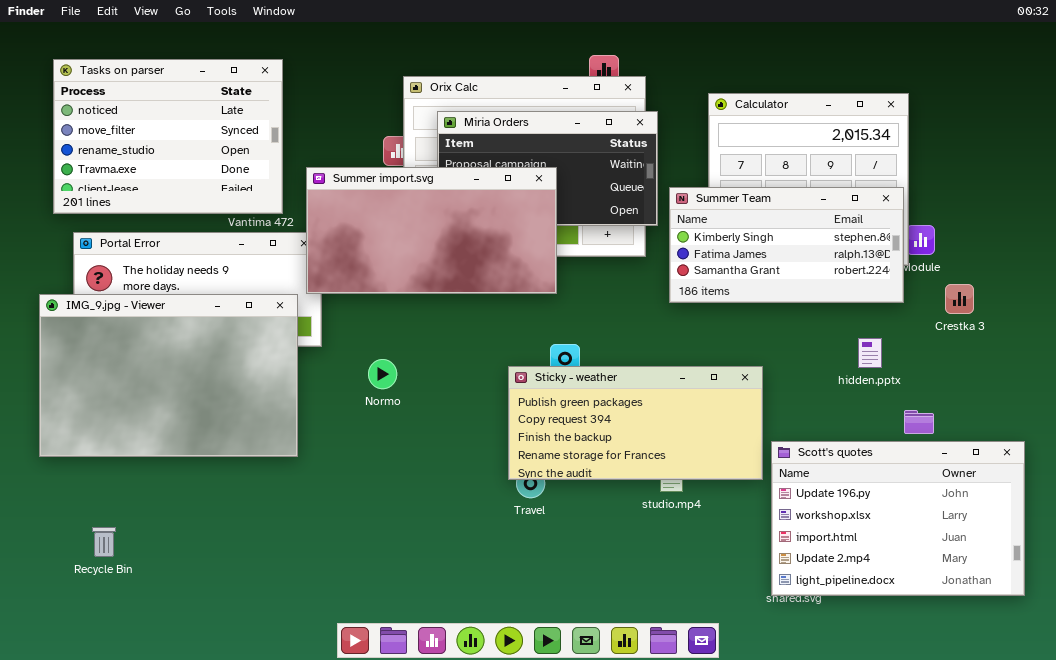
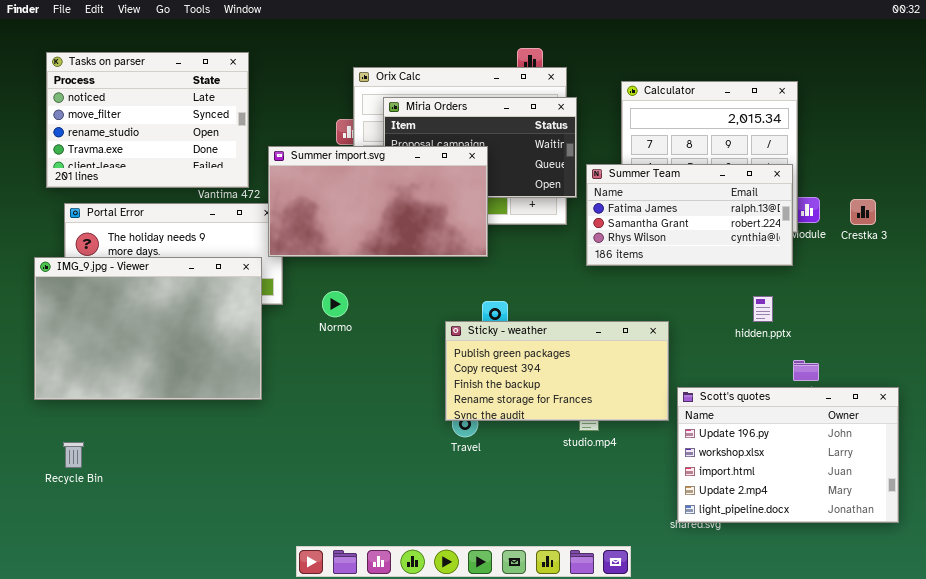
Summer Team: [669,187,904,303] -> [586,164,793,266], scrolled down 1 row
Crestka 3: [945,284,974,314] -> [850,199,876,225], moved
Normo: [368,359,397,389] -> [322,291,348,317], moved
Recycle Bin: [92,527,116,557] -> [63,442,84,468], moved

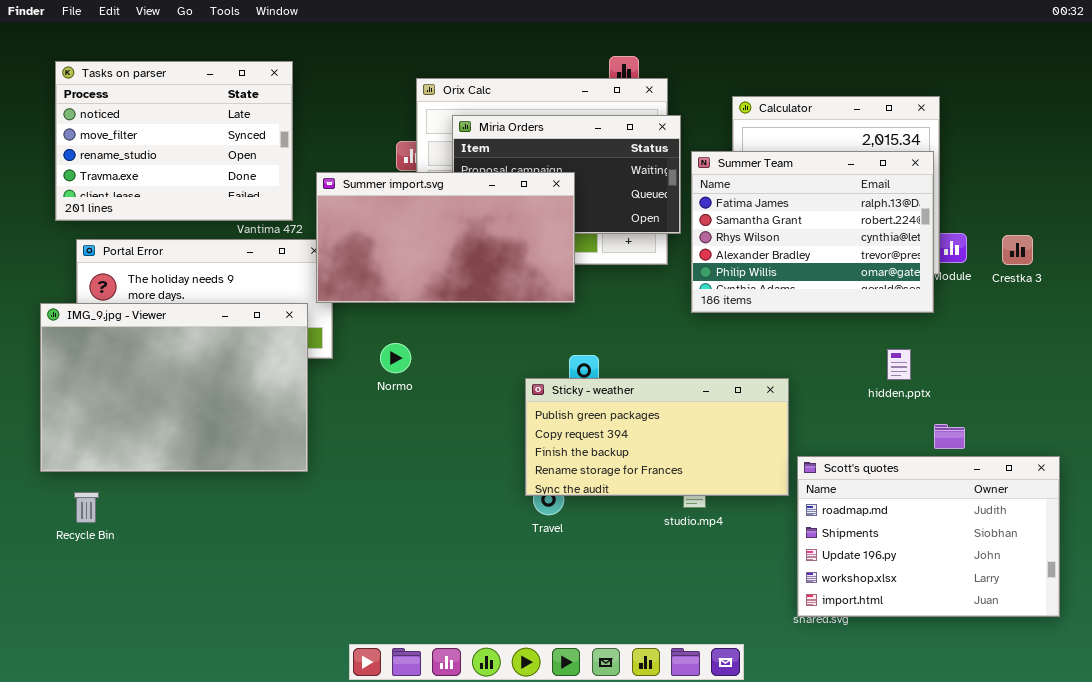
Summer Team: [586,164,793,266] -> [691,151,934,313], resized
Scott's quotes: [677,387,899,523] -> [797,456,1060,617], scrolled up 2 rows
Recycle Bin: [63,442,84,468] -> [74,492,99,523], moved

